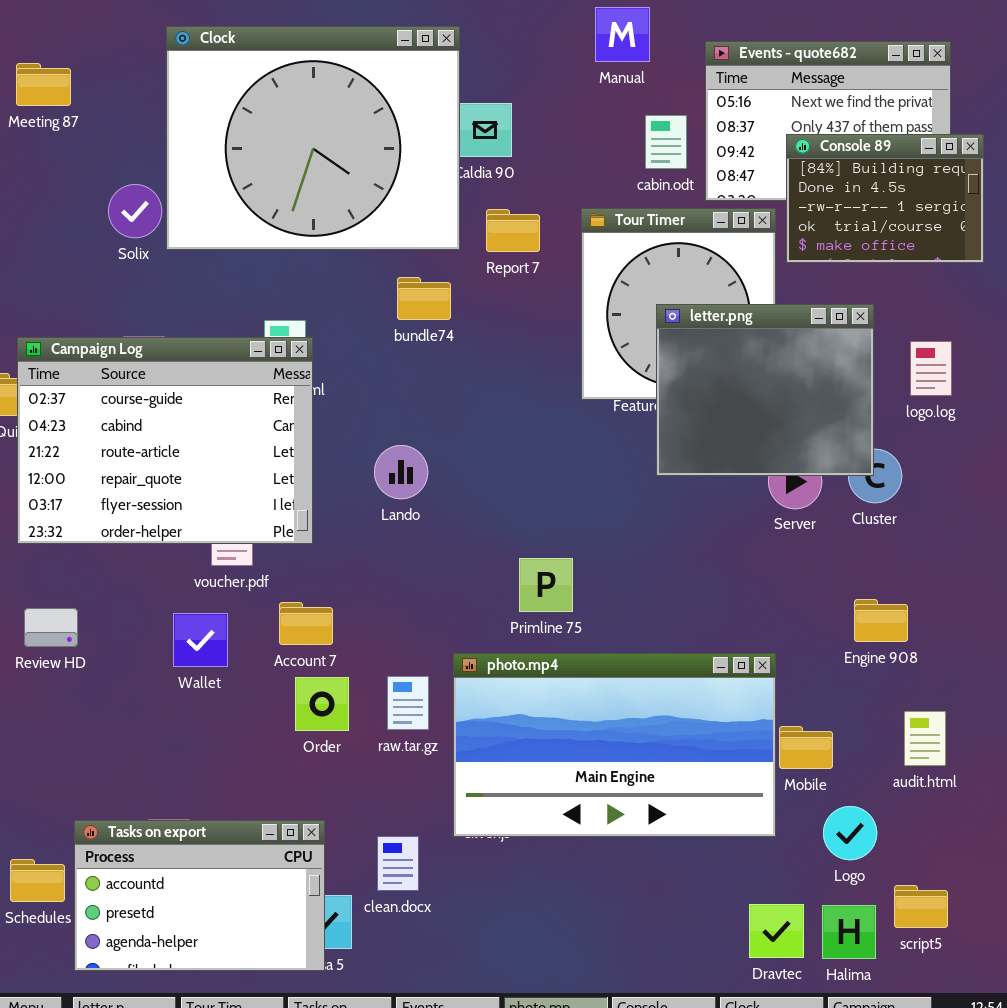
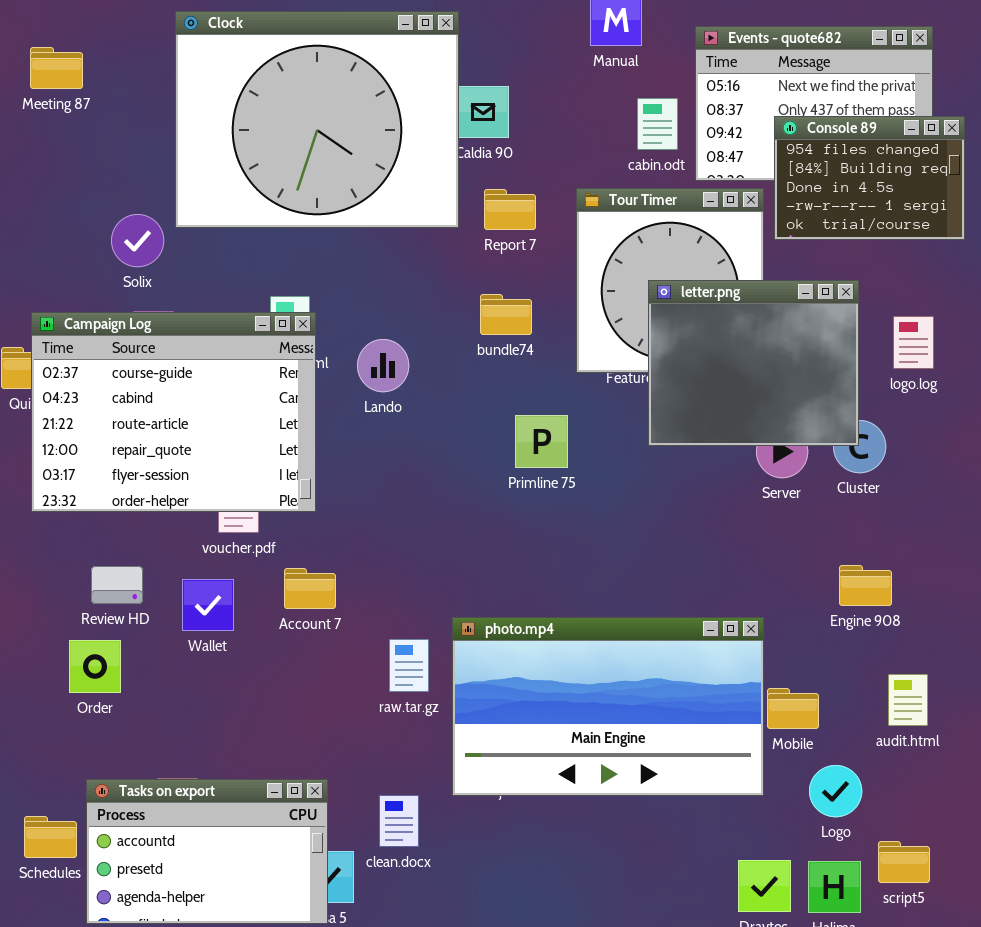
Console 89: [786,134,984,263] -> [774,116,965,240], scrolled up 1 row
Solix: [108,184,162,238] -> [111,214,164,267], moved
bundle74: [397,277,451,320] -> [480,294,532,335], moved
Lando: [374,445,428,499] -> [357,339,409,392], moved
Primline 75: [519,558,573,612] -> [515,415,568,468], moved
Review HD: [24,608,78,647] -> [91,566,143,604], moved
Order: [295,677,349,731] -> [69,640,121,693], moved

